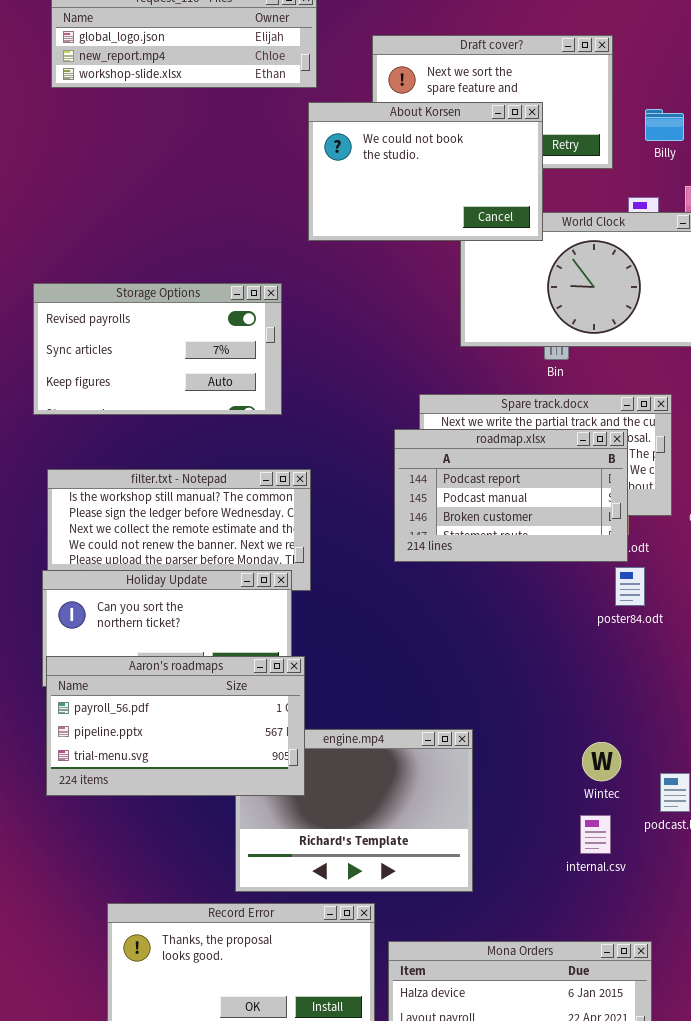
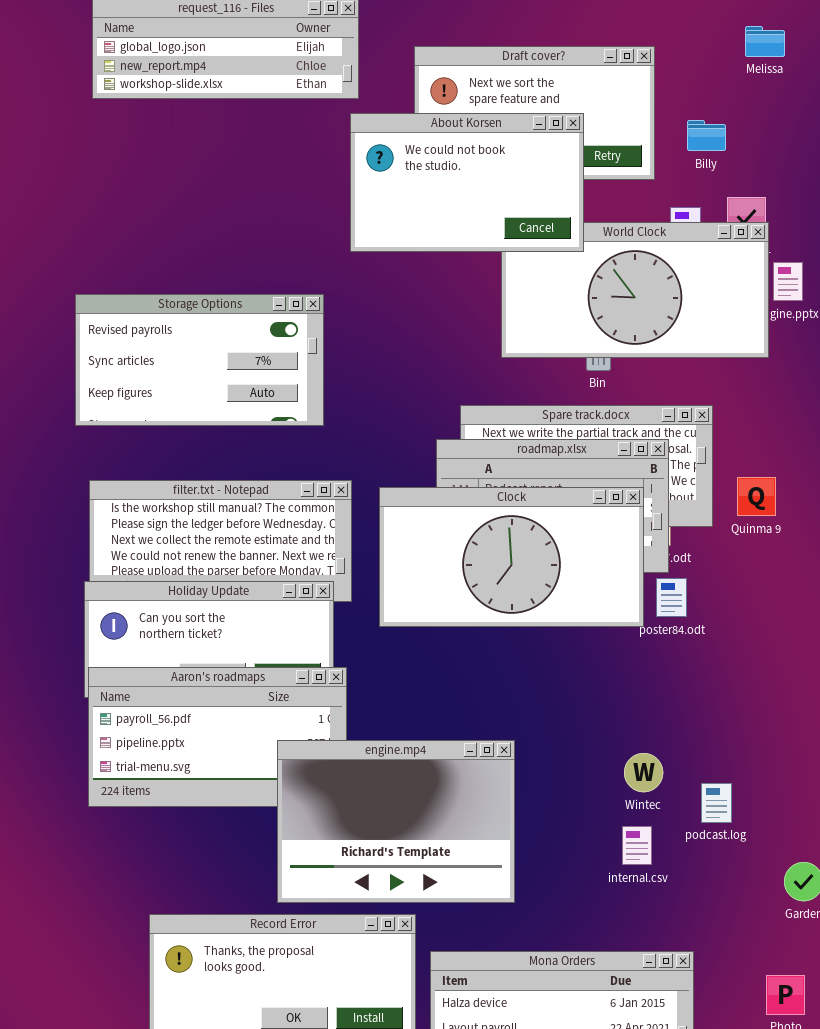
Clock: none -> [379,487,644,627], opened
engine.mp4: [235,729,473,892] -> [277,740,515,903], raised

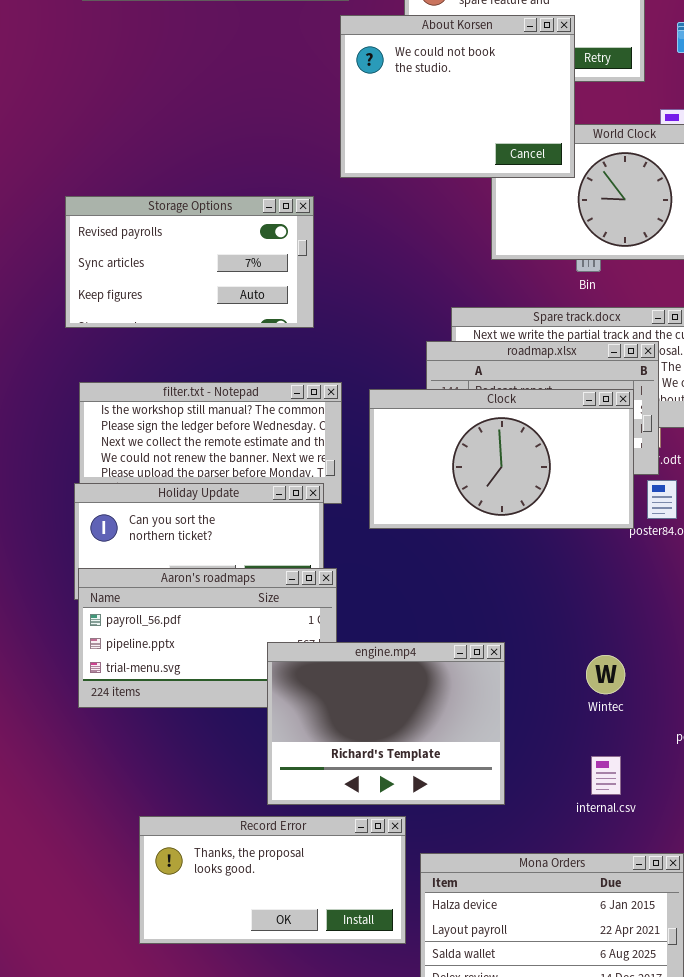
About Korsen: [350,113,584,252] -> [340,15,575,178], resized
Wintec: [624,753,663,792] -> [586,655,625,694], moved
internal.csv: [622,826,652,865] -> [591,756,621,795], moved

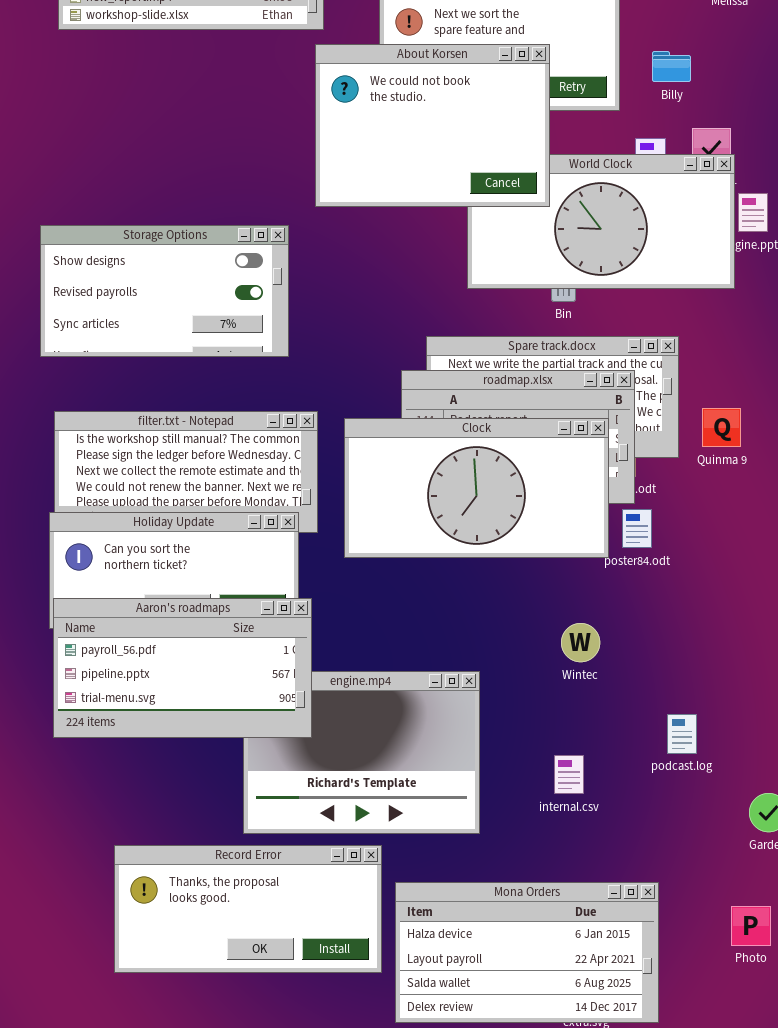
Storage Options: [65,196,314,328] -> [40,225,289,357], scrolled up 1 row
Aaron's roadmaps: [78,568,337,708] -> [53,598,312,738], raised
Wintec: [586,655,625,694] -> [561,623,600,662], moved
internal.csv: [591,756,621,795] -> [554,755,584,794], moved

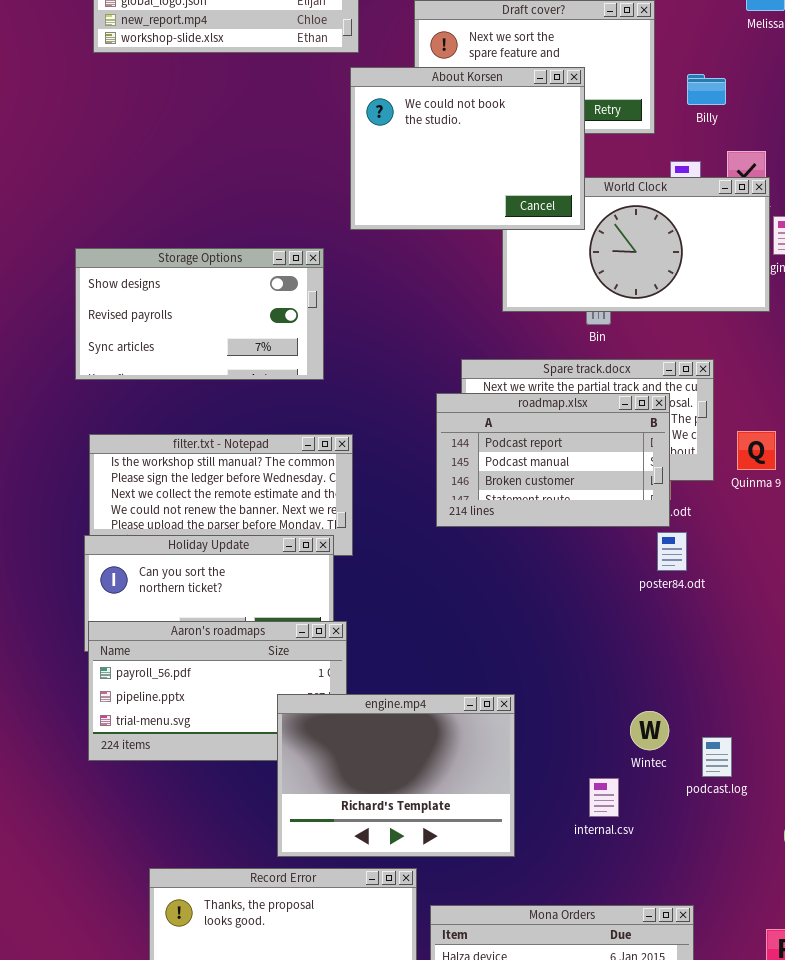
Clock: [344,418,609,558] -> none, closed
Wintec: [561,623,600,662] -> [630,711,669,750], moved
engine.mp4: [243,671,480,834] -> [277,694,515,857], raised

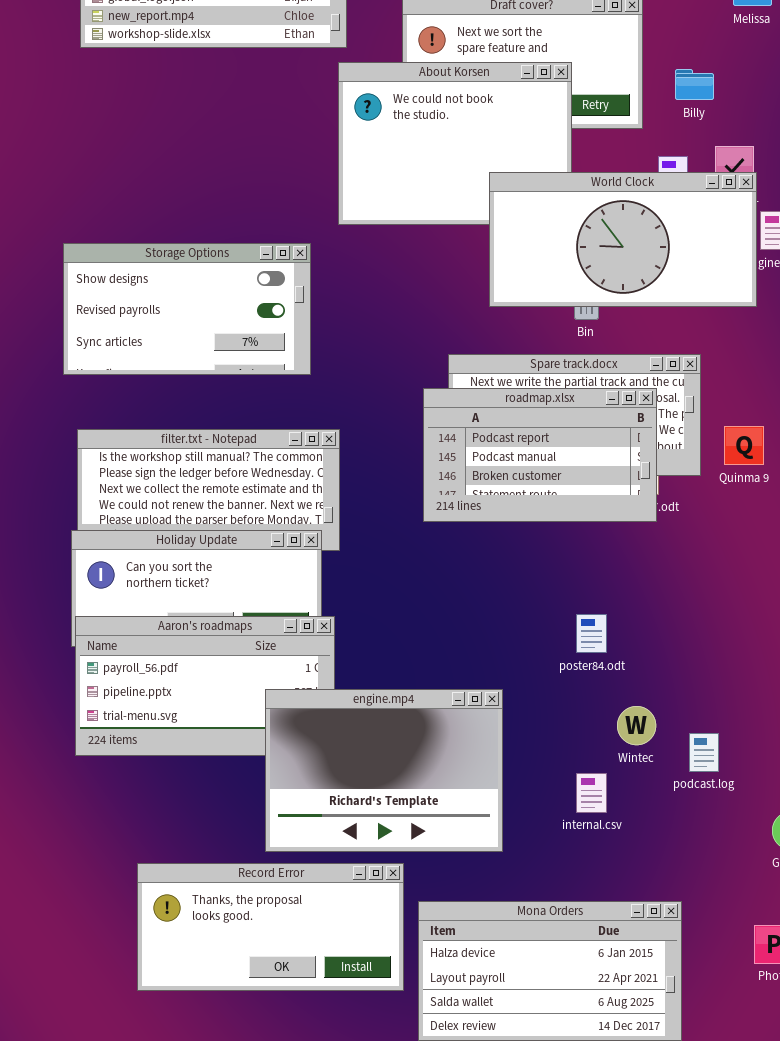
World Clock: [502,177,770,312] -> [489,172,757,307], raised
poster84.odt: [657,532,687,571] -> [576,614,607,653], moved

